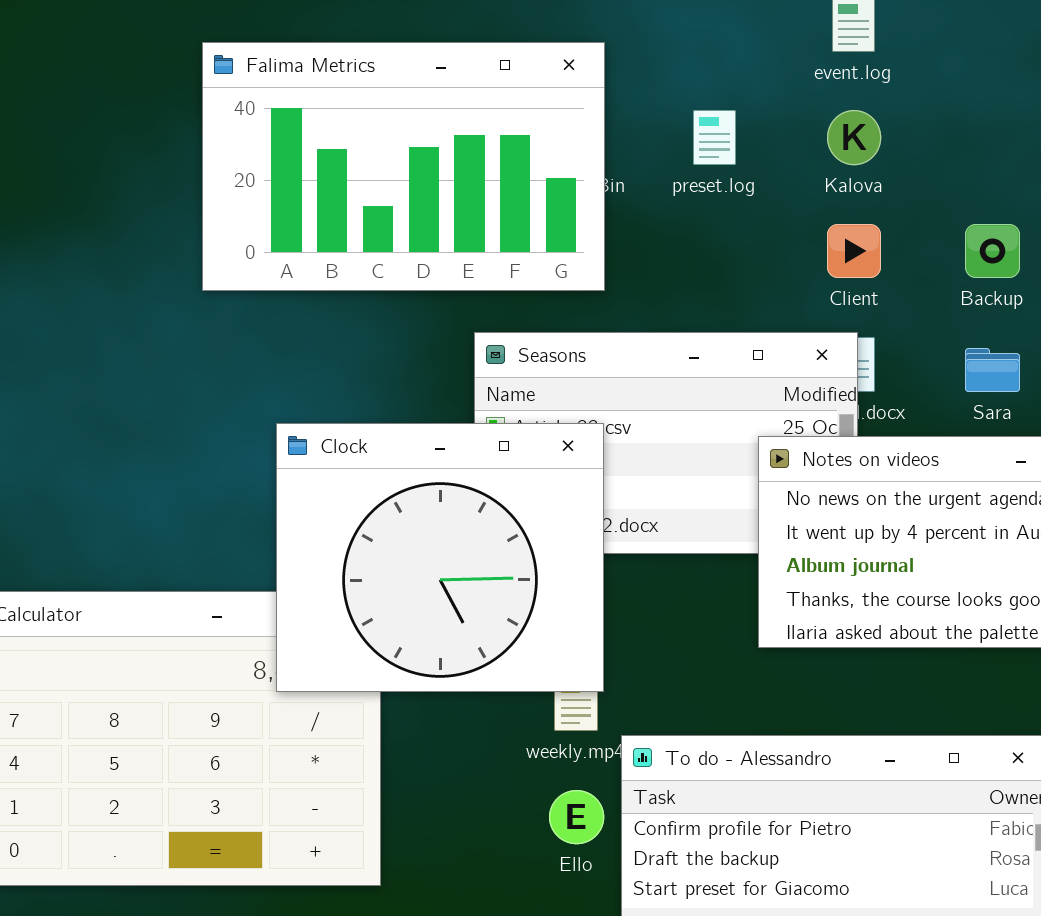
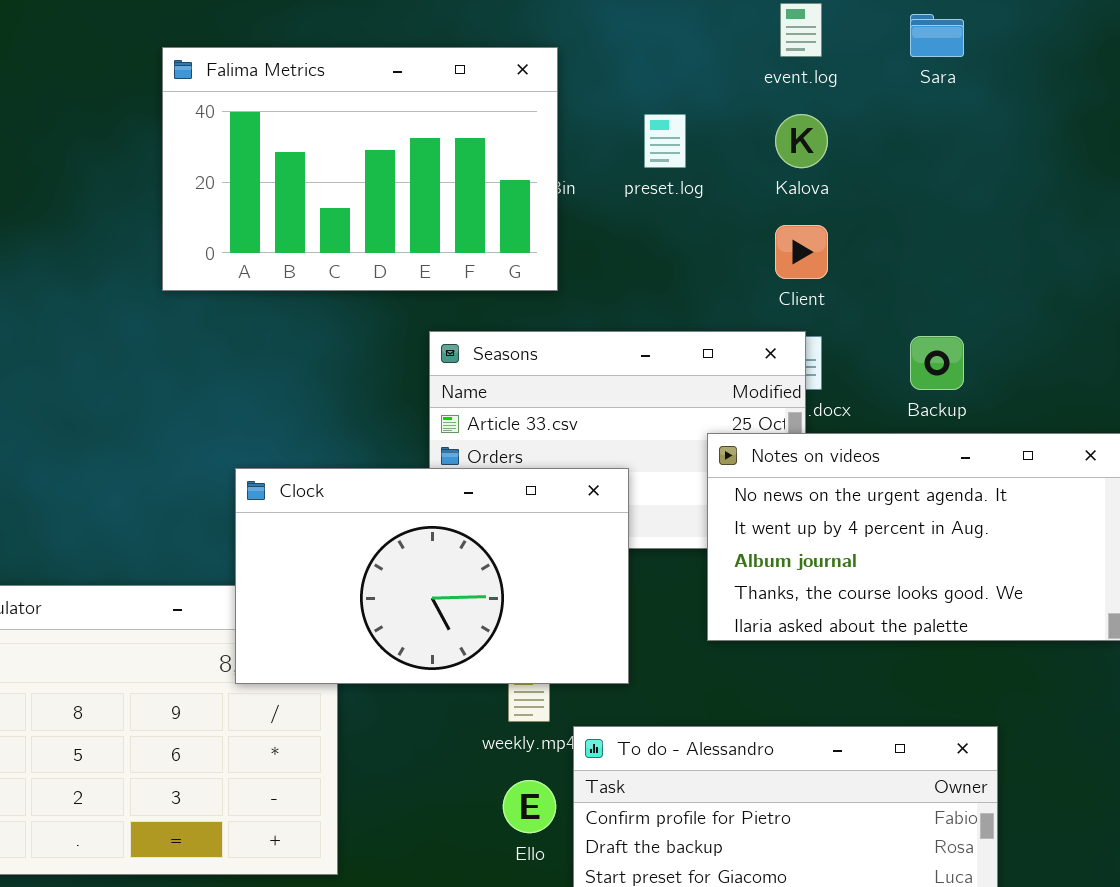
Backup: [965,224,1020,278] -> [910,336,964,390], moved
Sara: [965,348,1020,392] -> [910,14,964,57], moved
Clock: [276,423,604,692] -> [235,468,629,684], resized

